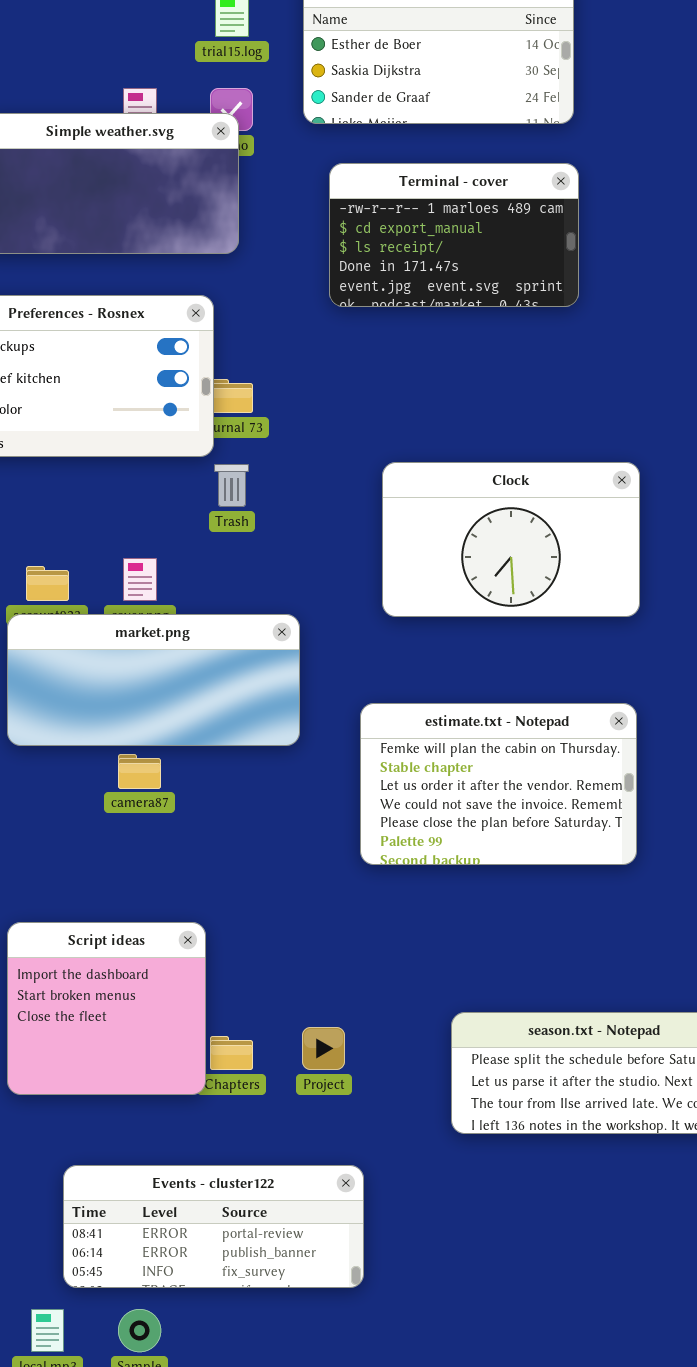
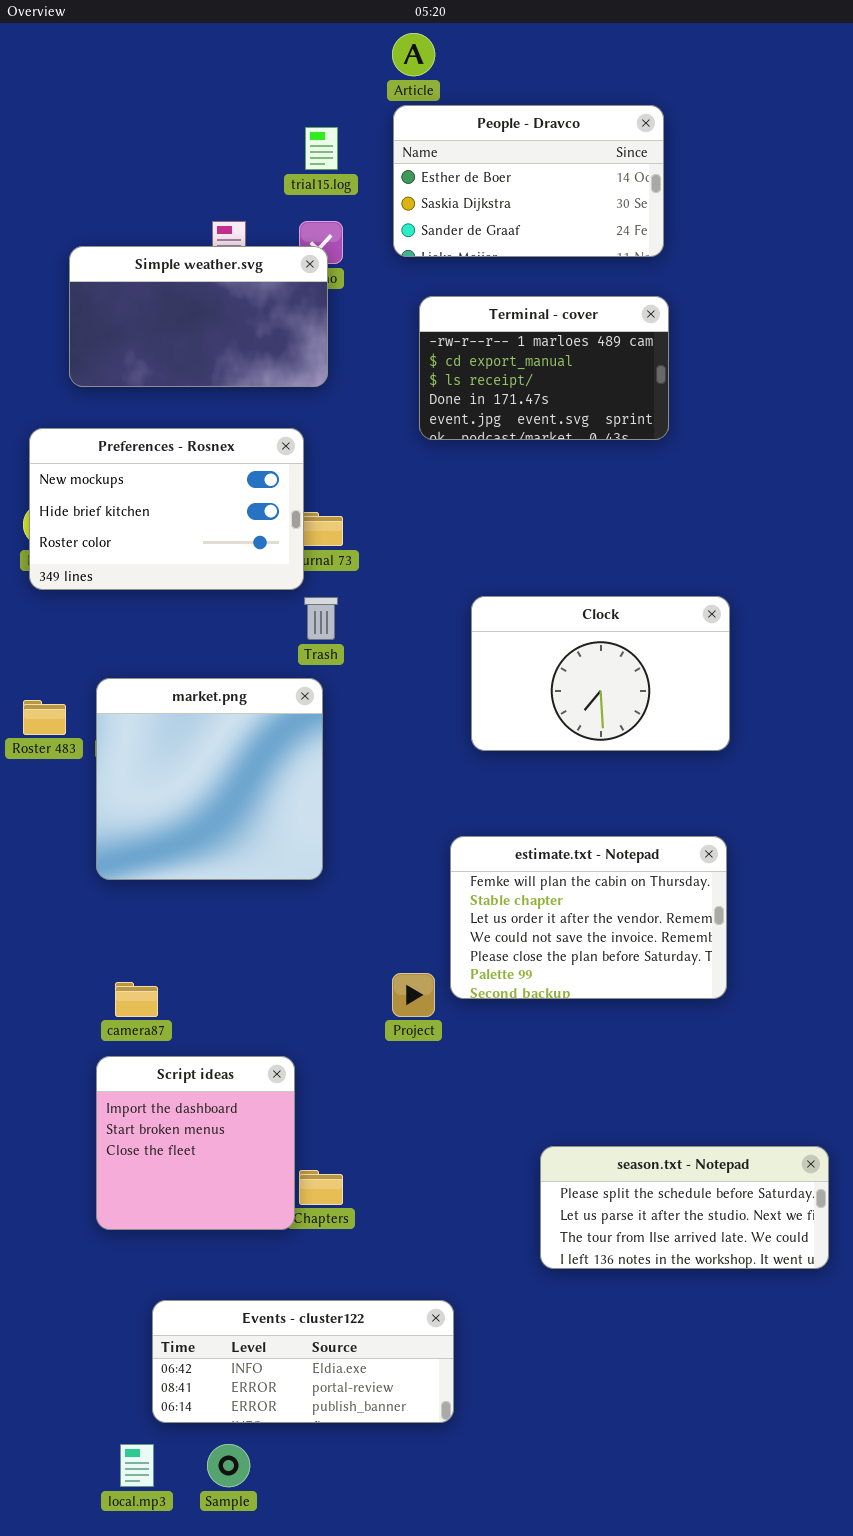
market.png: [7,614,300,746] -> [96,678,323,880], resized
camera87: [118,754,161,789] -> [115,982,158,1017], moved
Project: [302,1027,345,1070] -> [392,973,435,1017], moved
Events - cluster122: [63,1165,364,1288] -> [152,1300,454,1423], scrolled up 1 row

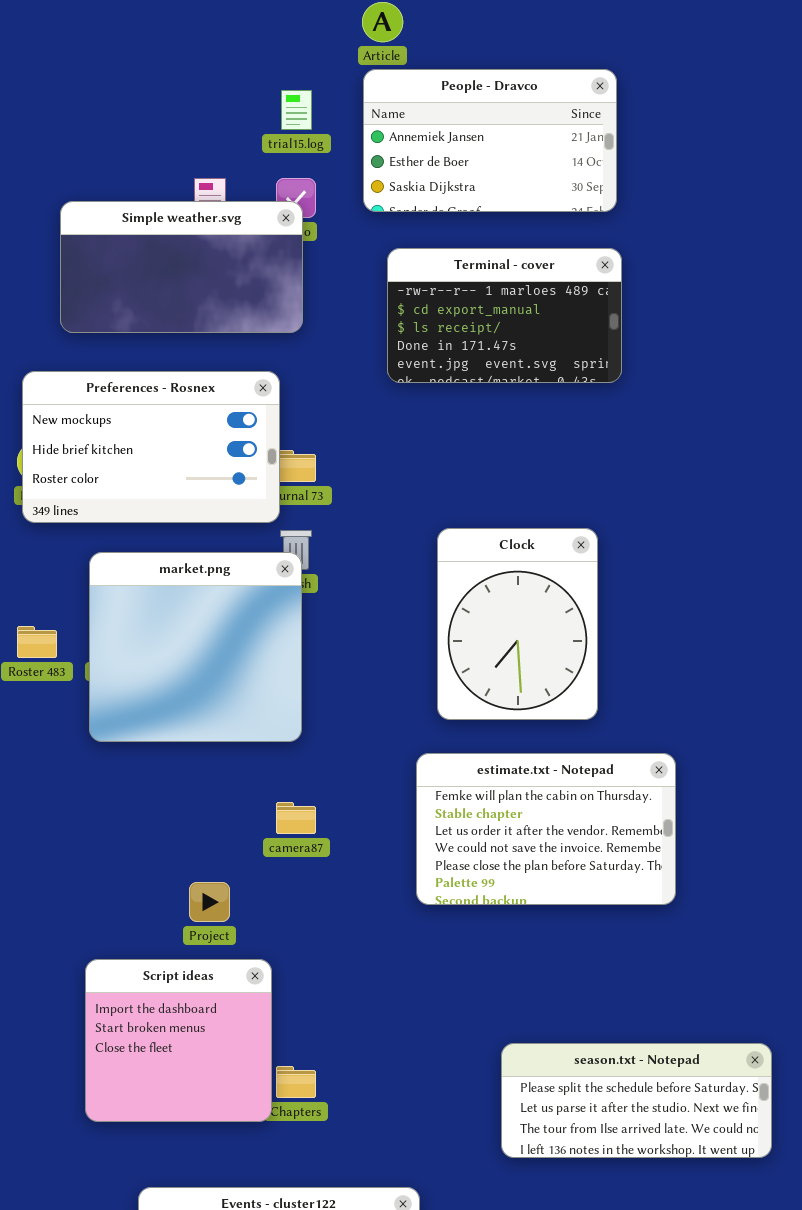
People - Dravco: [393,105,664,257] -> [363,69,617,212], scrolled up 1 row
Clock: [471,596,730,751] -> [437,528,598,720], resized
market.png: [96,678,323,880] -> [89,552,302,742], moved
Project: [392,973,435,1017] -> [189,882,230,922], moved
camera87: [115,982,158,1017] -> [276,802,316,834], moved

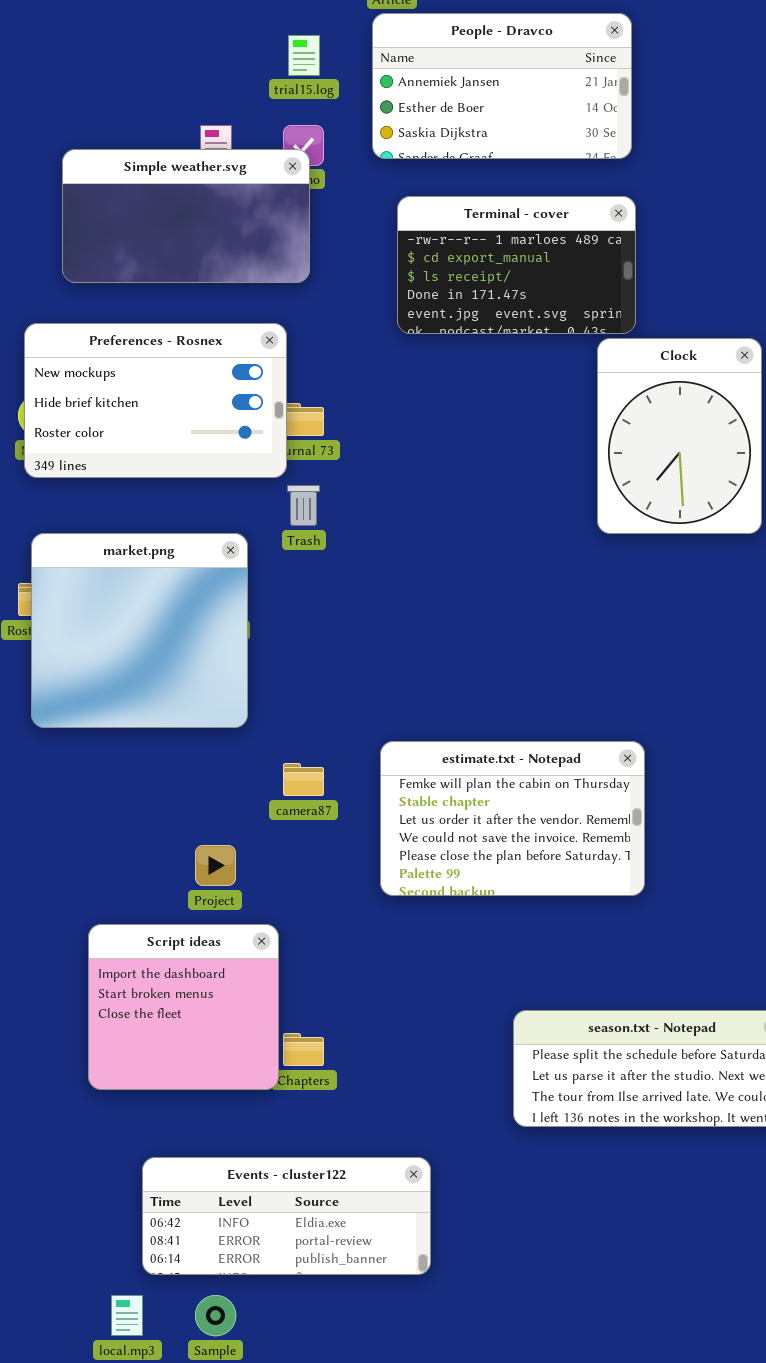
Clock: [437,528,598,720] -> [597,338,762,534], moved
market.png: [89,552,302,742] -> [31,533,248,728], moved
estimate.txt - Notepad: [416,753,676,905] -> [380,741,645,896], moved

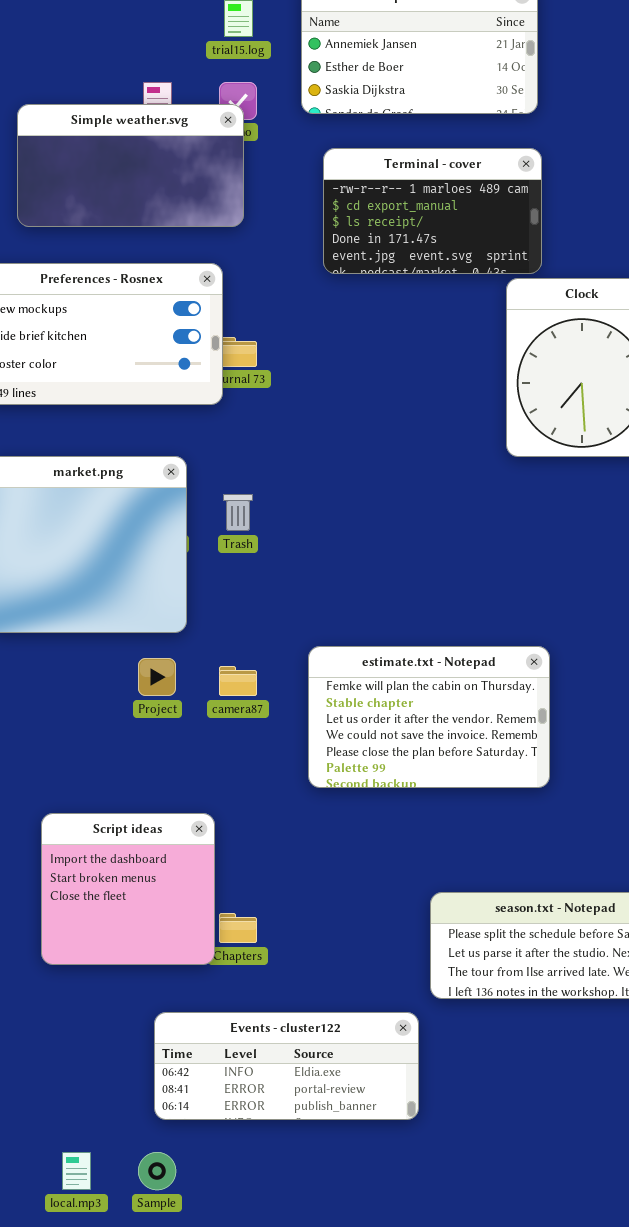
Trash: [287,485,320,526] -> [223,494,253,531], moved
Project: [195,845,236,886] -> [138,658,176,696], moved
Events - cluster122: [142,1157,431,1275] -> [154,1012,419,1120], moved

